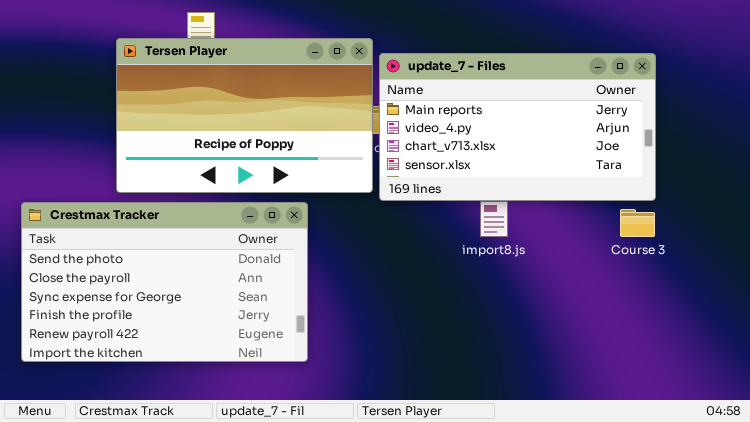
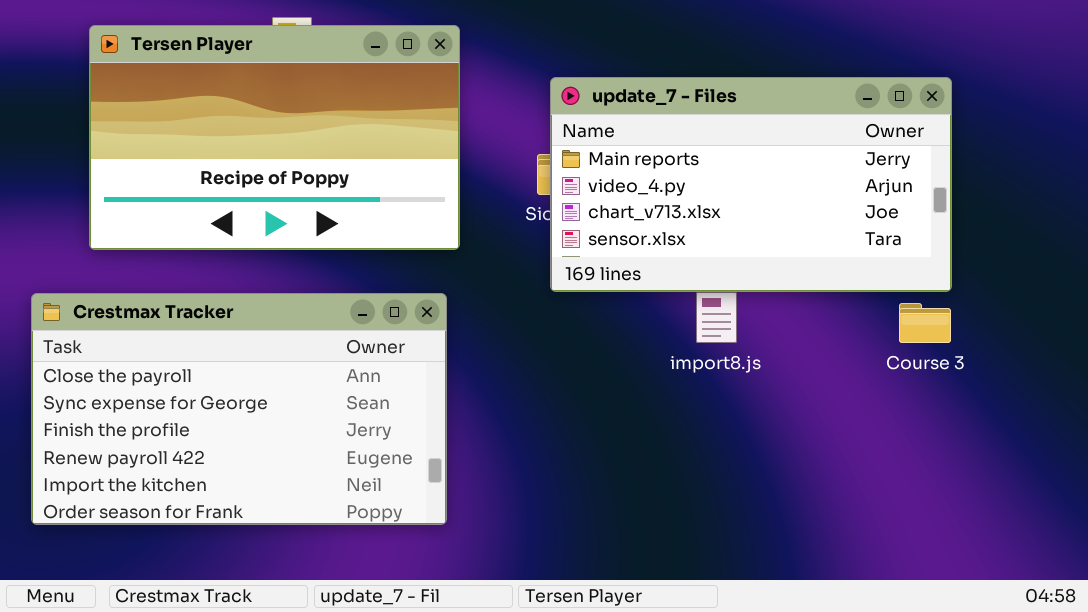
Tersen Player: [116,38,373,193] -> [89,25,460,250], moved
Crestmax Tracker: [21,202,308,362] -> [31,293,447,525], scrolled down 1 row

